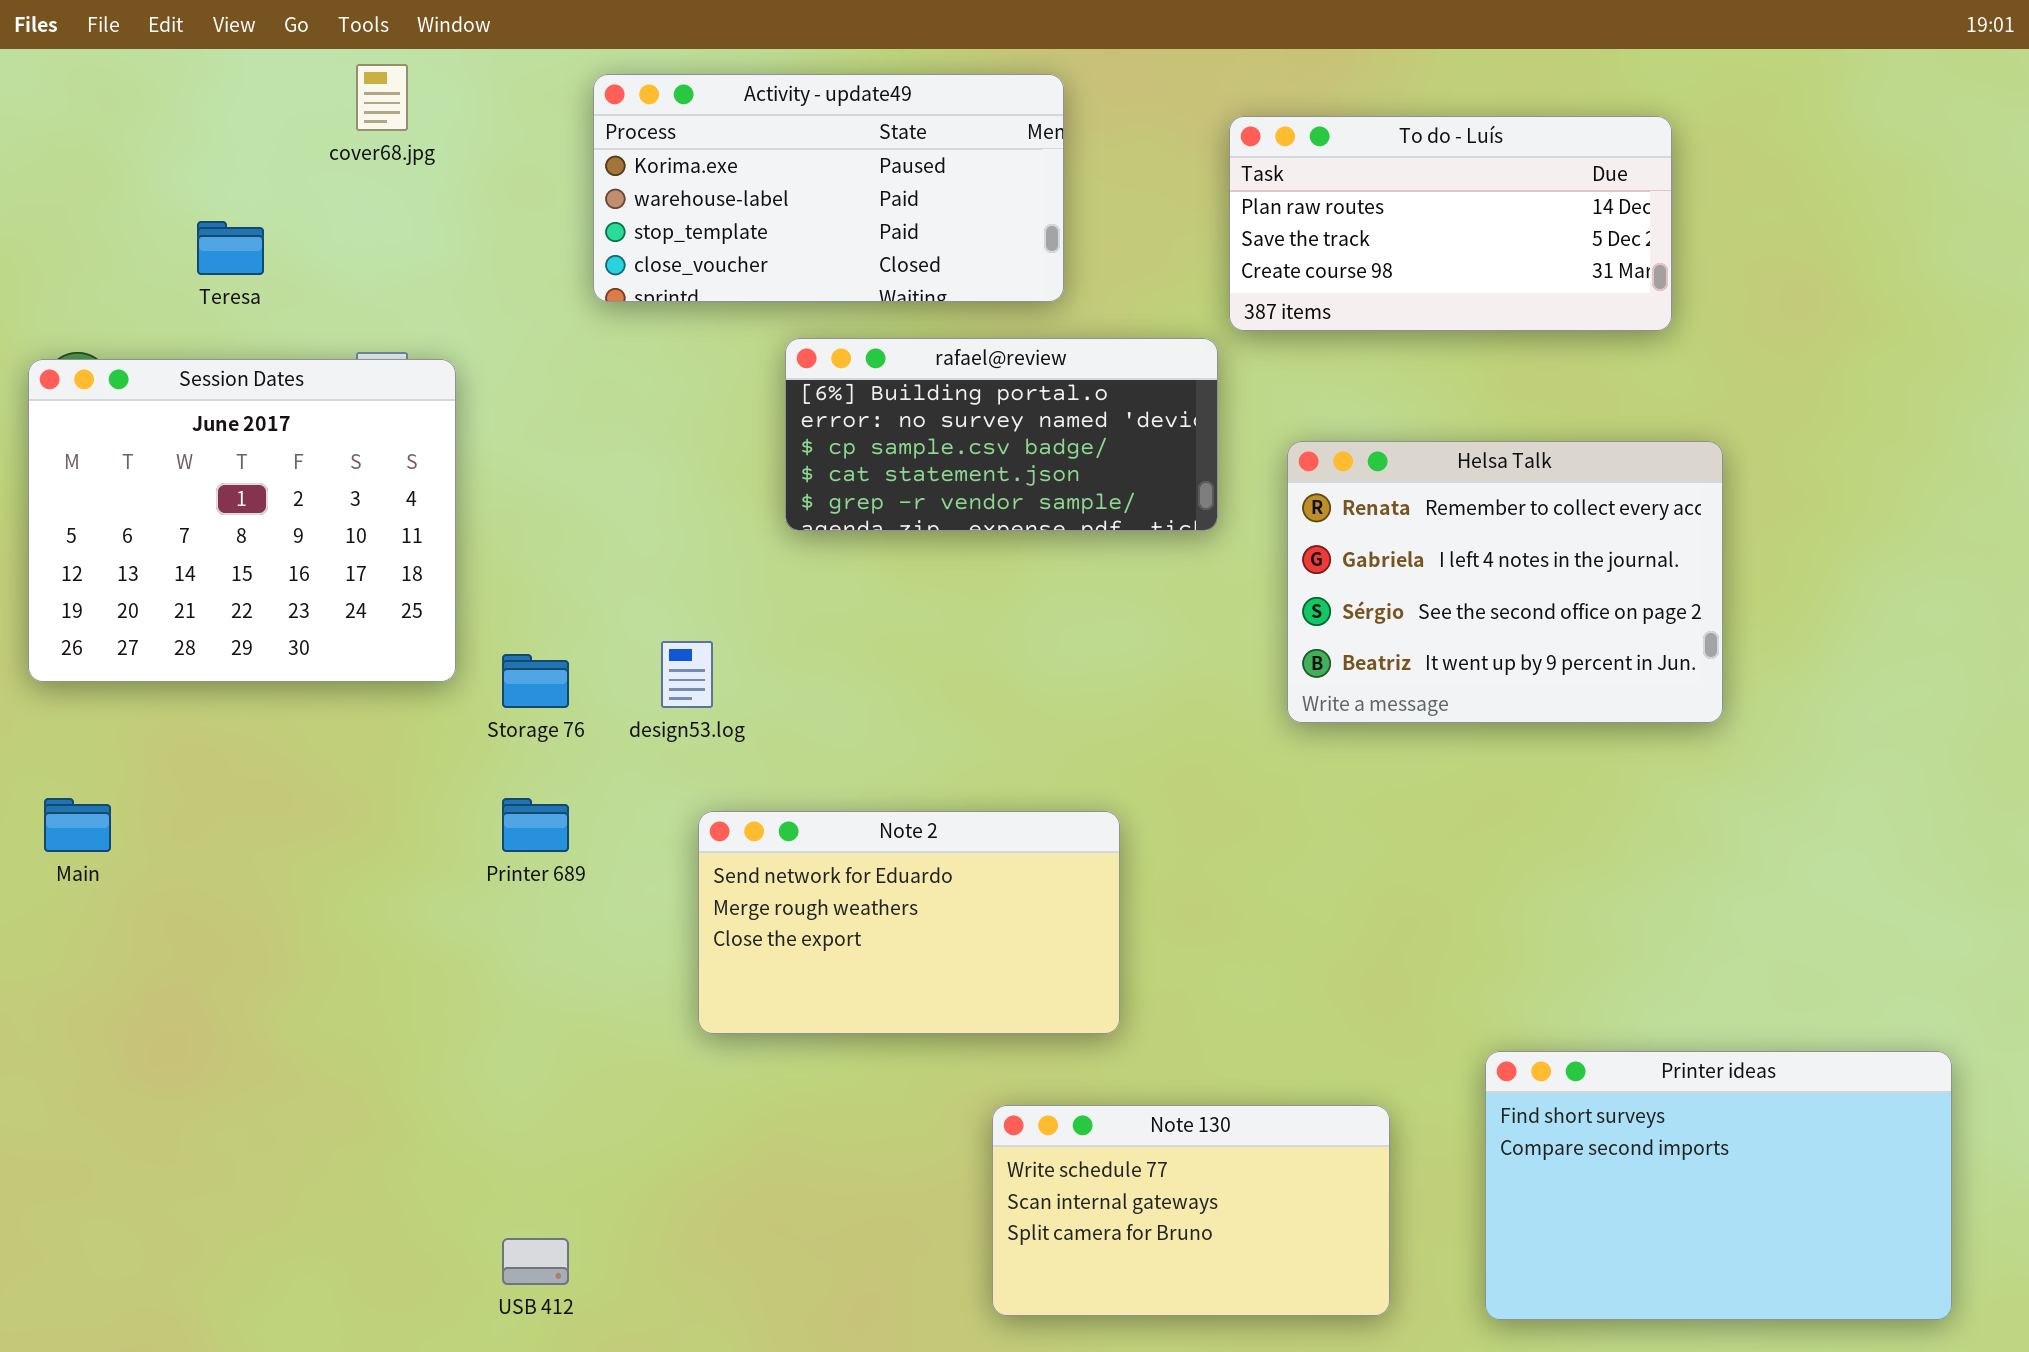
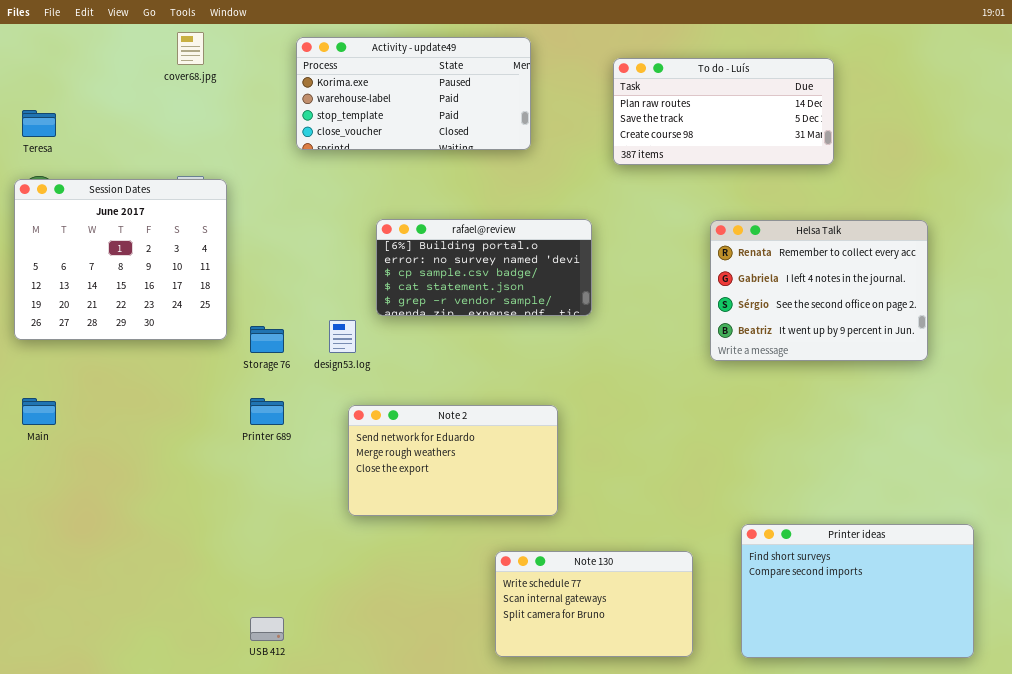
Teresa: [197,221,264,275] -> [22,110,56,137], moved
rafael@review: [785,338,1218,531] -> [376,219,592,316], moved
Helsa Talk: [1287,441,1723,723] -> [710,220,928,361], moved

